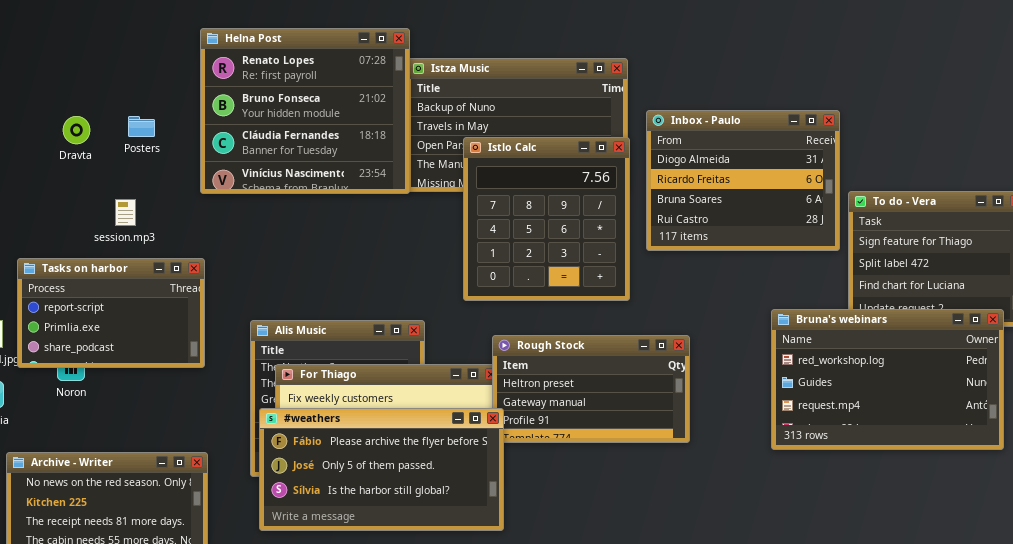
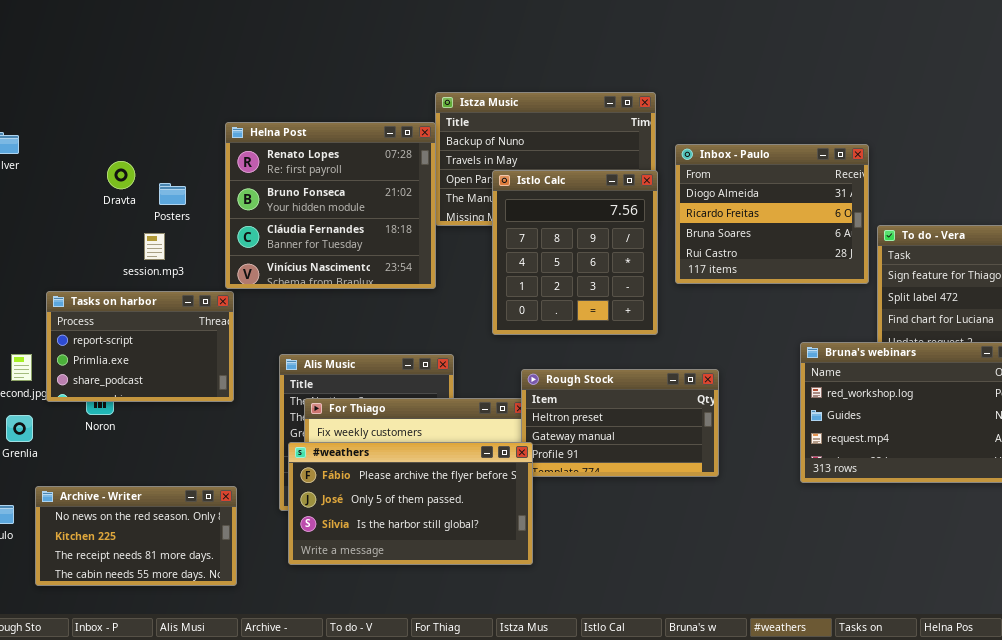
Helna Post: [200,28,410,194] -> [225,122,436,289], moved
Posters: [128,116,155,137] -> [159,183,186,205], moved
Dravta: [63,116,90,144] -> [107,161,135,189], moved

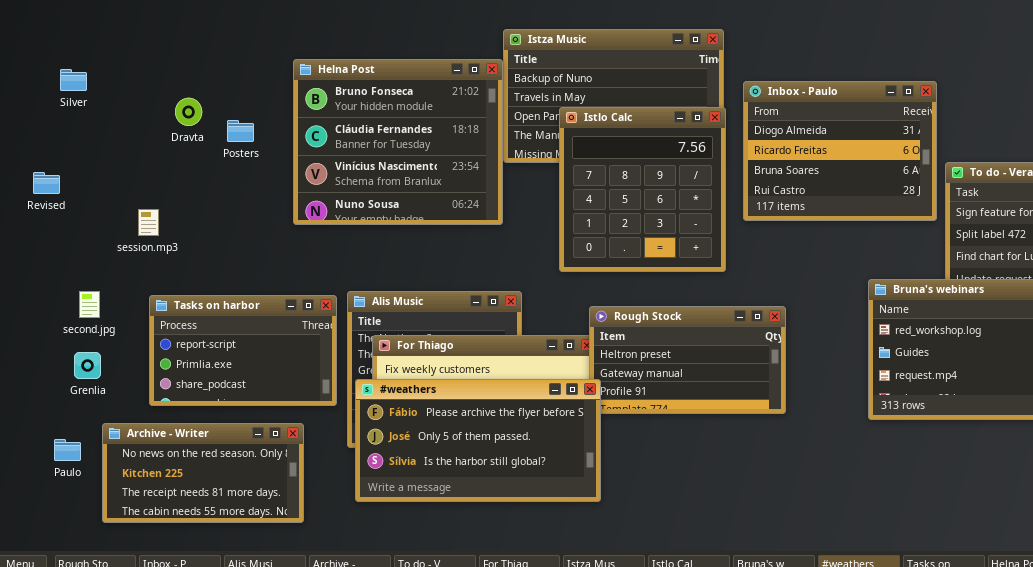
Helna Post: [225,122,436,289] -> [293,59,503,225], scrolled down 1 row
session.mp3: [144,233,165,260] -> [138,209,159,236], moved
Tasks on harbor: [46,291,234,402] -> [149,295,337,406], moved

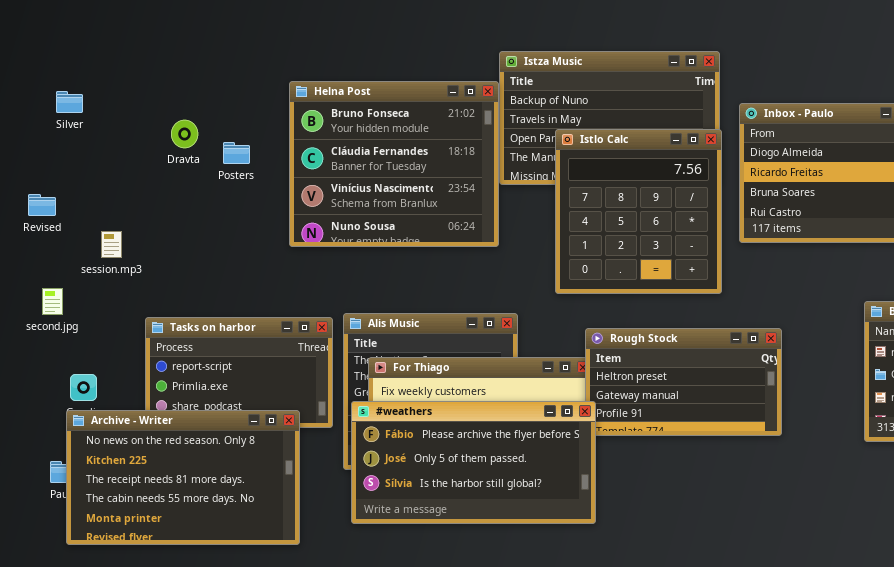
session.mp3: [138,209,159,236] -> [101,231,122,258], moved
second.jpg: [79,291,100,318] -> [42,288,63,315], moved
Archive - Writer: [102,423,304,523] -> [66,410,300,545], resized

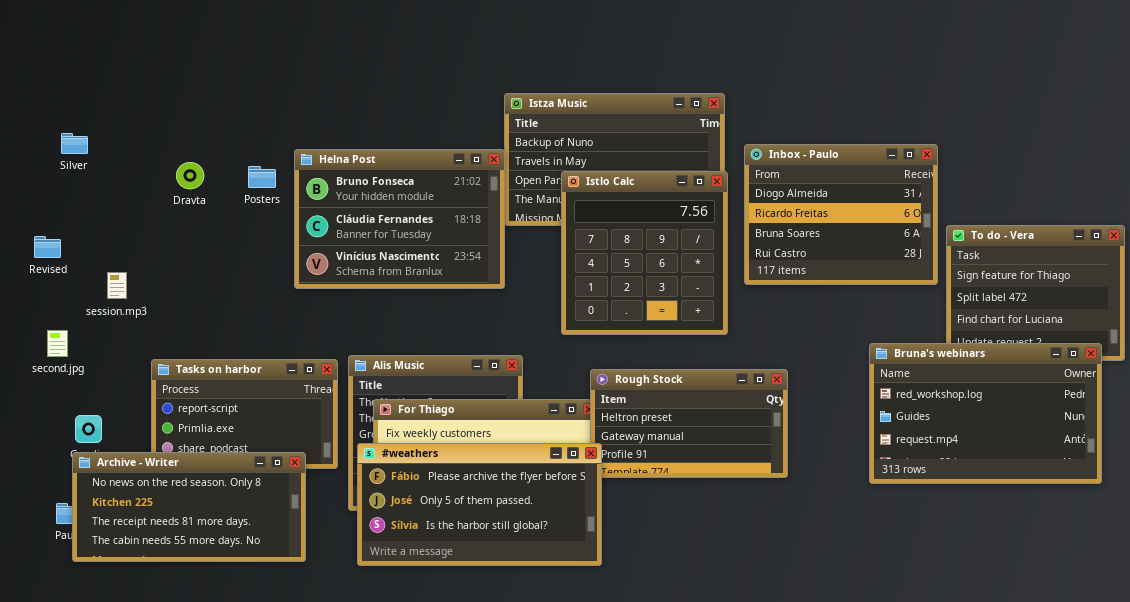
Helna Post: [289,81,499,247] -> [294,149,505,289], resized
Posters: [223,142,250,164] -> [248,166,276,188], moved
Archive - Writer: [66,410,300,545] -> [72,452,306,562], resized

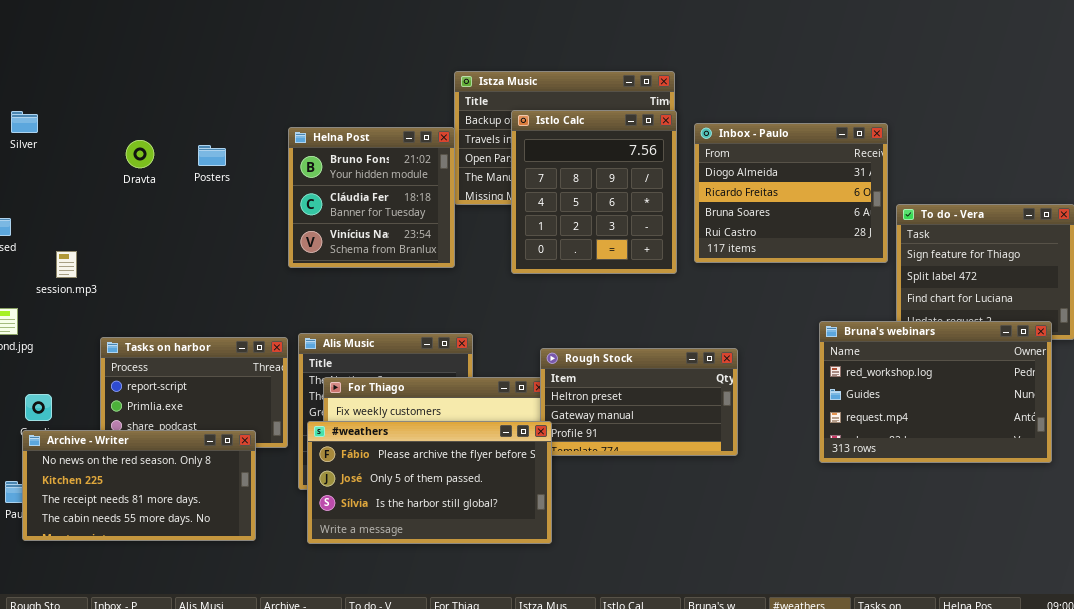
Helna Post: [294,149,505,289] -> [288,127,455,268], resized
Istlo Calc: [561,171,728,335] -> [511,110,677,274], moved

